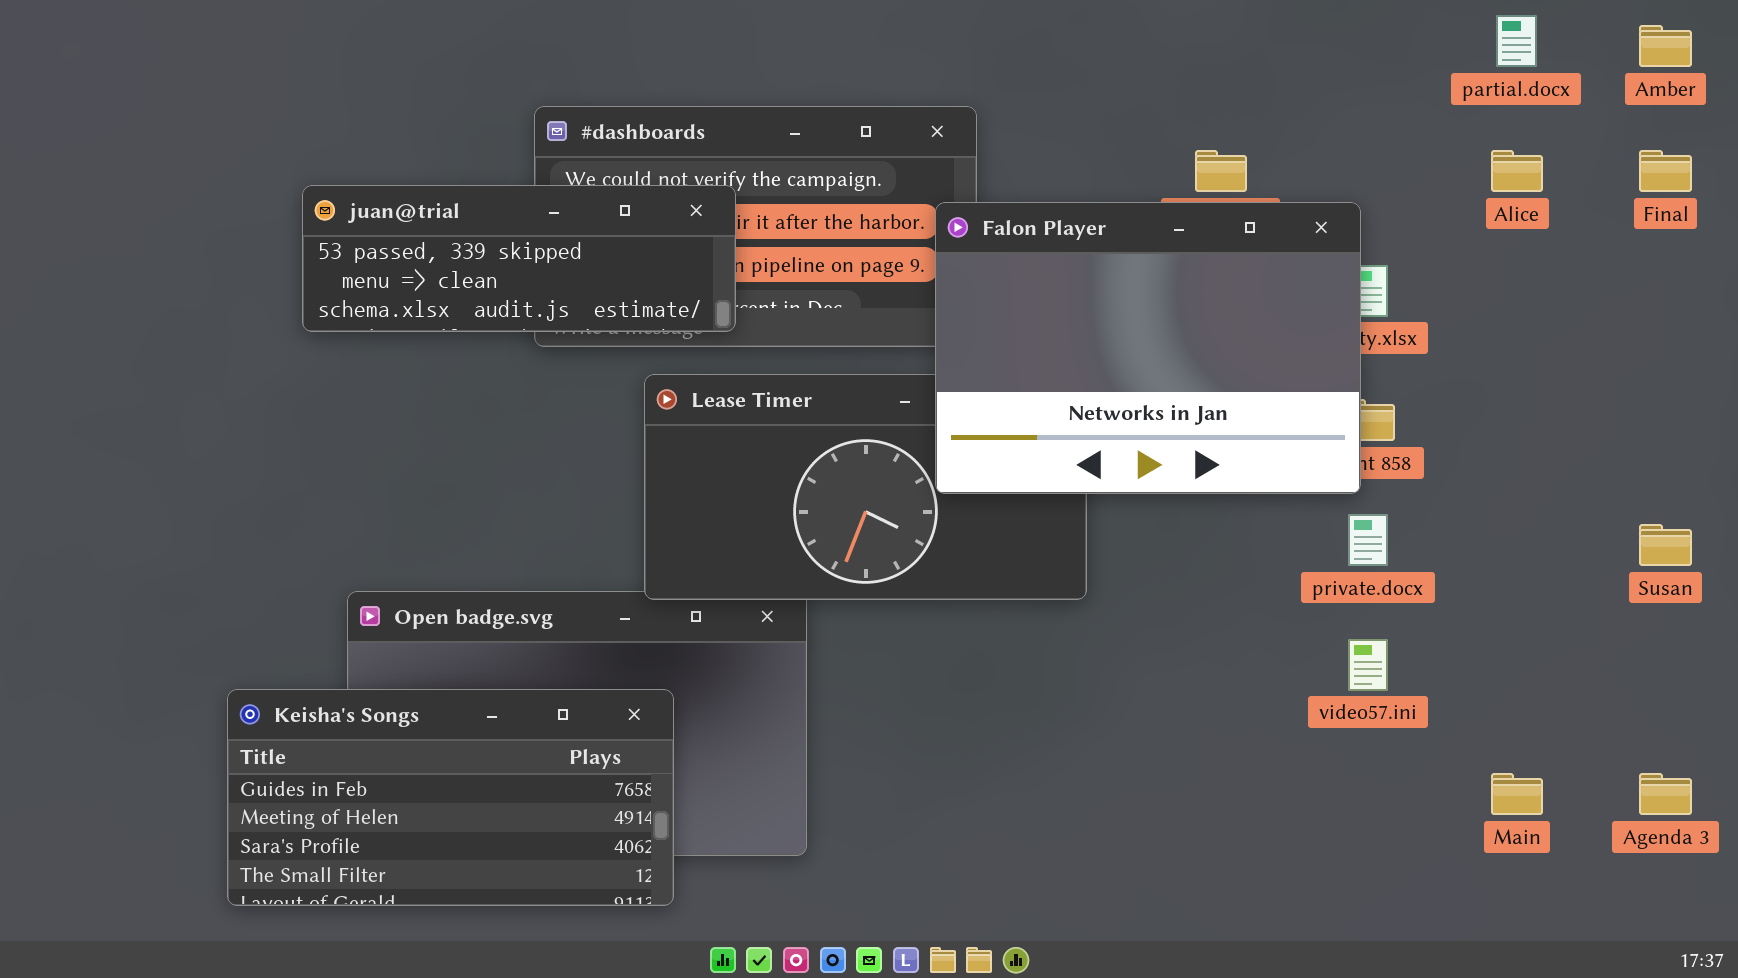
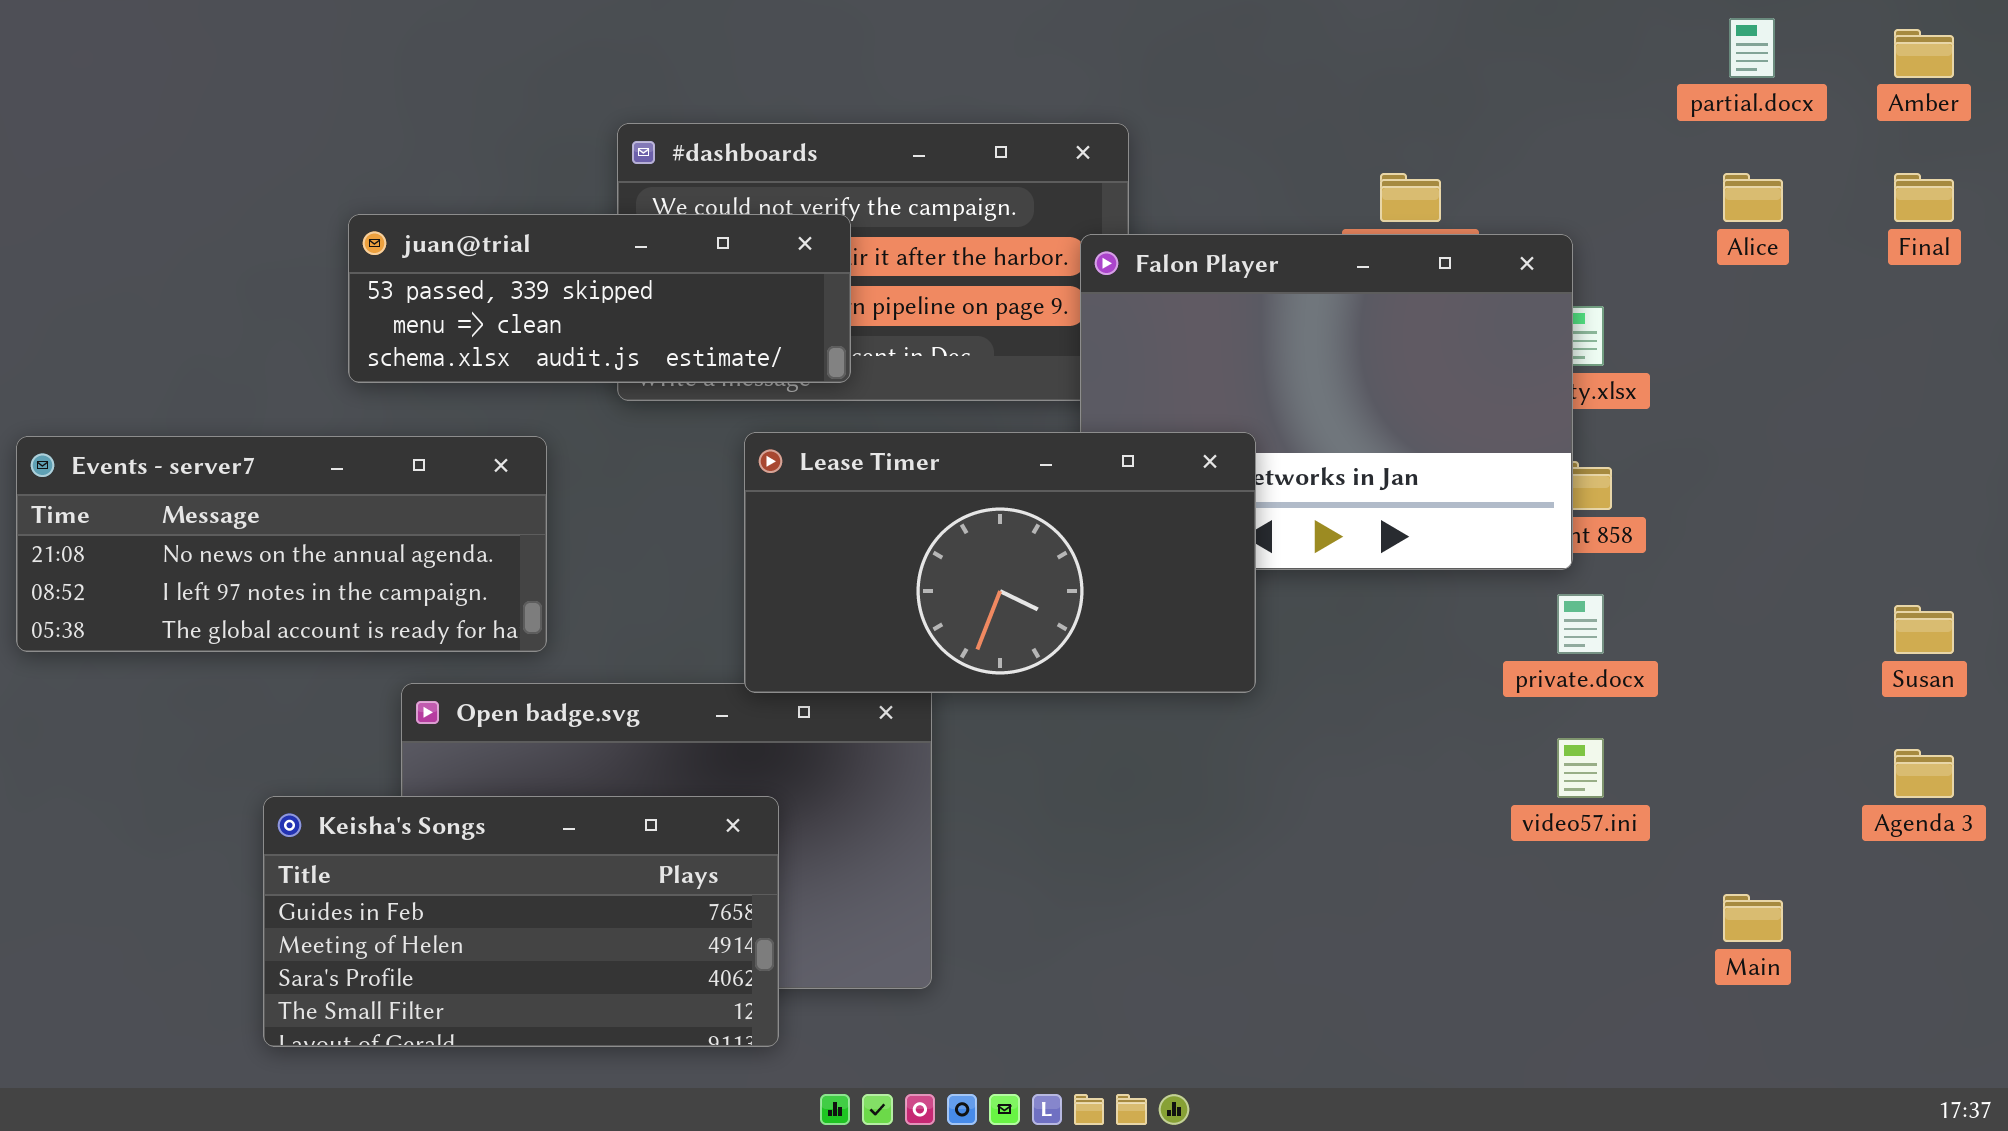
Lease Timer: [644,374,1087,600] -> [744,432,1256,693], raised
Events - server7: none -> [16,436,547,652], opened
Agenda 3: [1639,773,1692,815] -> [1894,749,1954,798], moved

